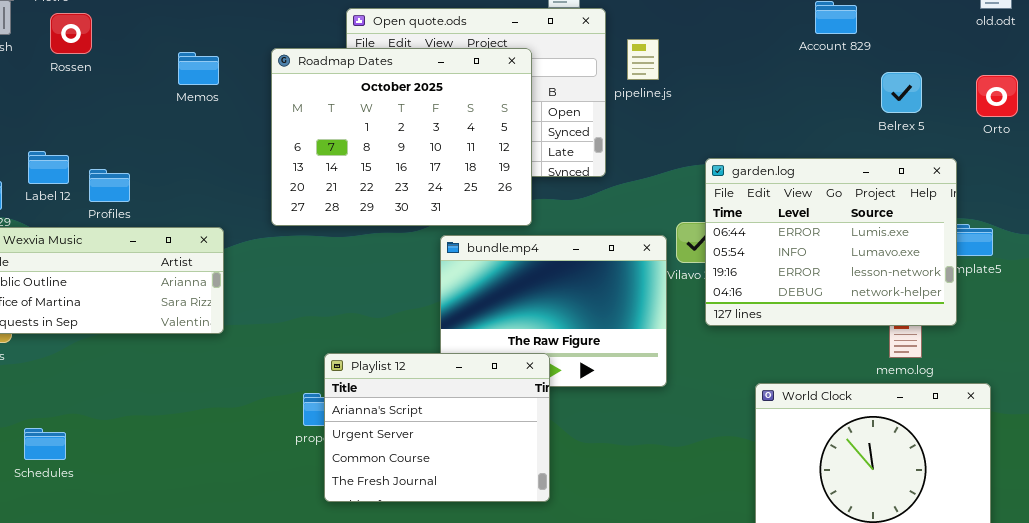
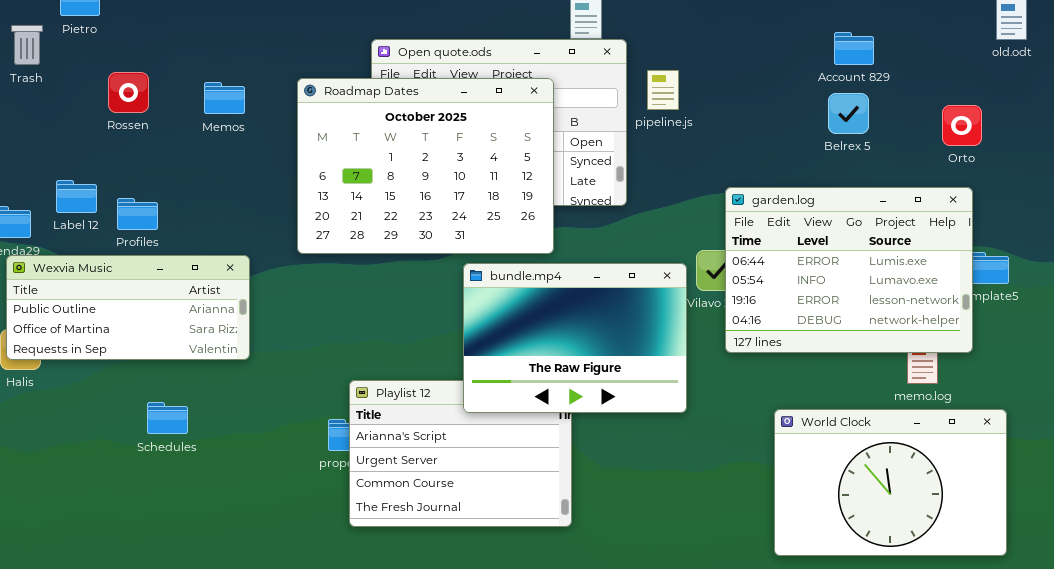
Rossen: [50,13,92,54] -> [108,72,149,113], moved
Belrex 5: [881,72,922,113] -> [828,93,869,134], moved
Orto: [976,75,1018,117] -> [942,105,982,146], moved
bundle.mp4: [440,235,667,387] -> [463,263,687,413], raised
Schedules: [24,428,66,460] -> [147,402,188,434], moved

